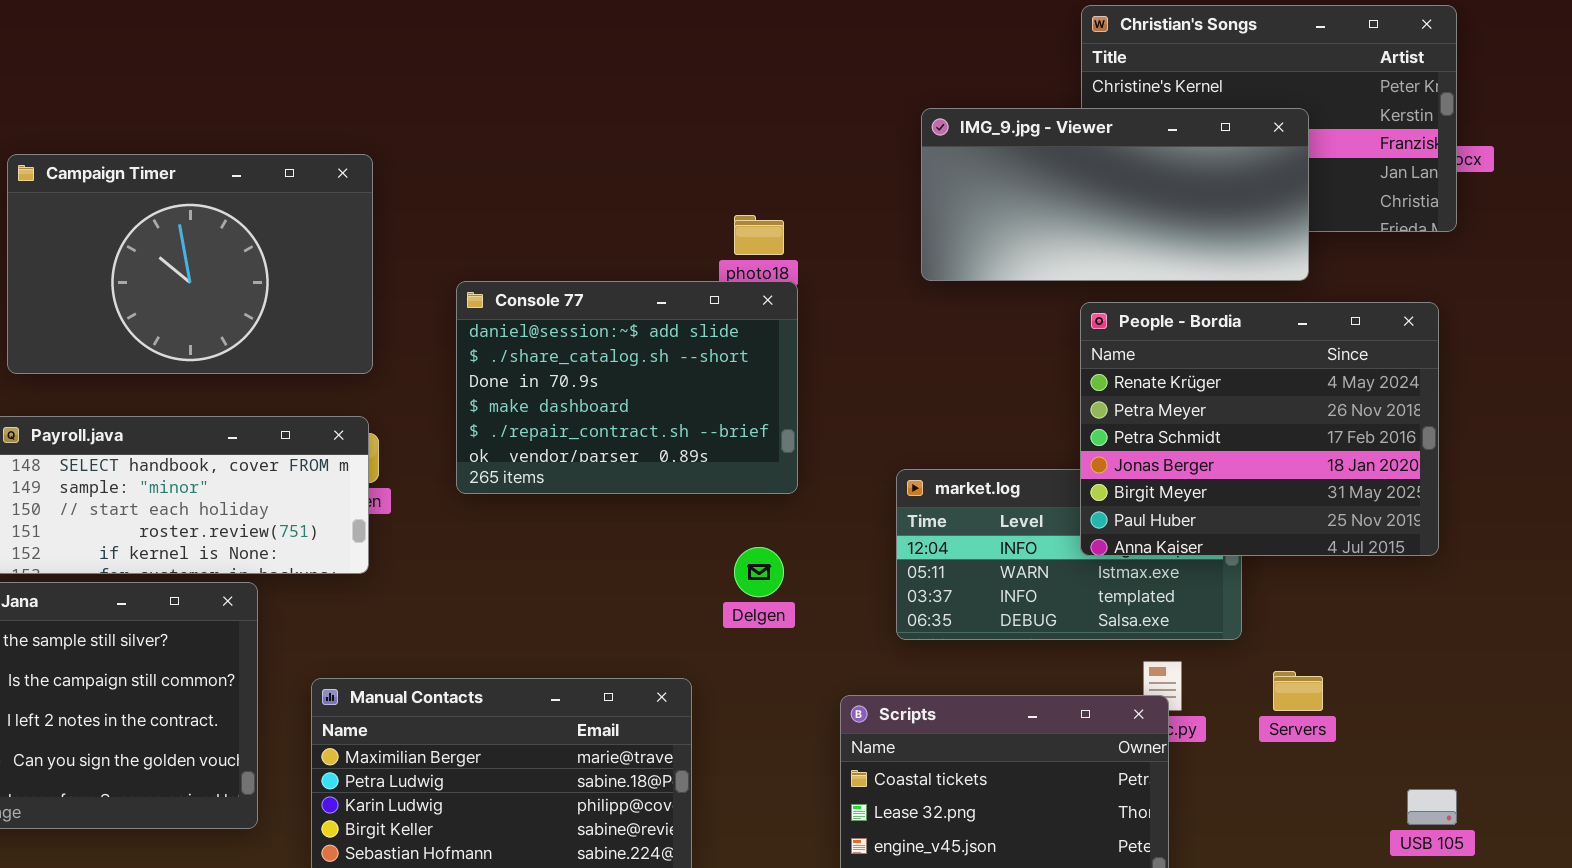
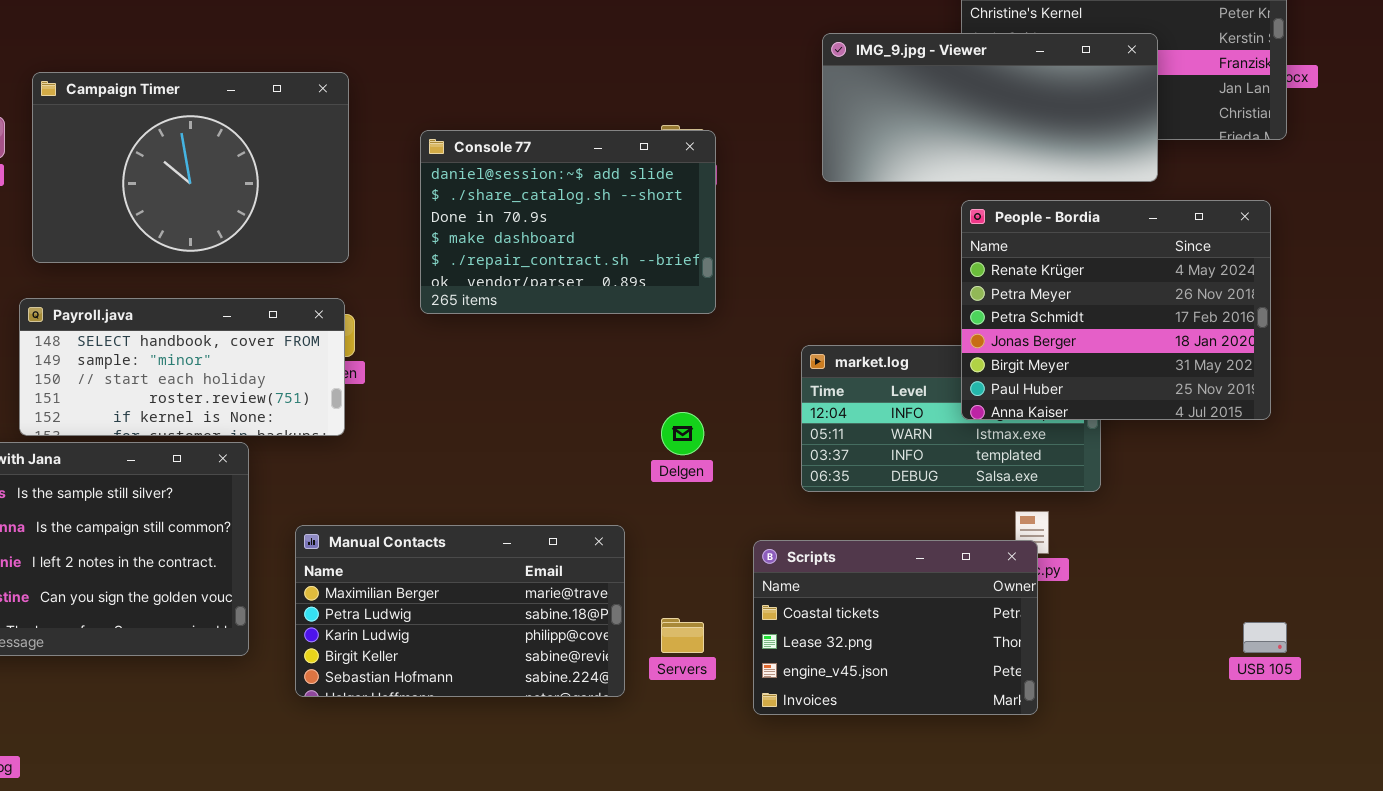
Console 77: [456,281,798,494] -> [420,130,716,314], moved
Servers: [1273,671,1323,711] -> [661,618,704,653], moved

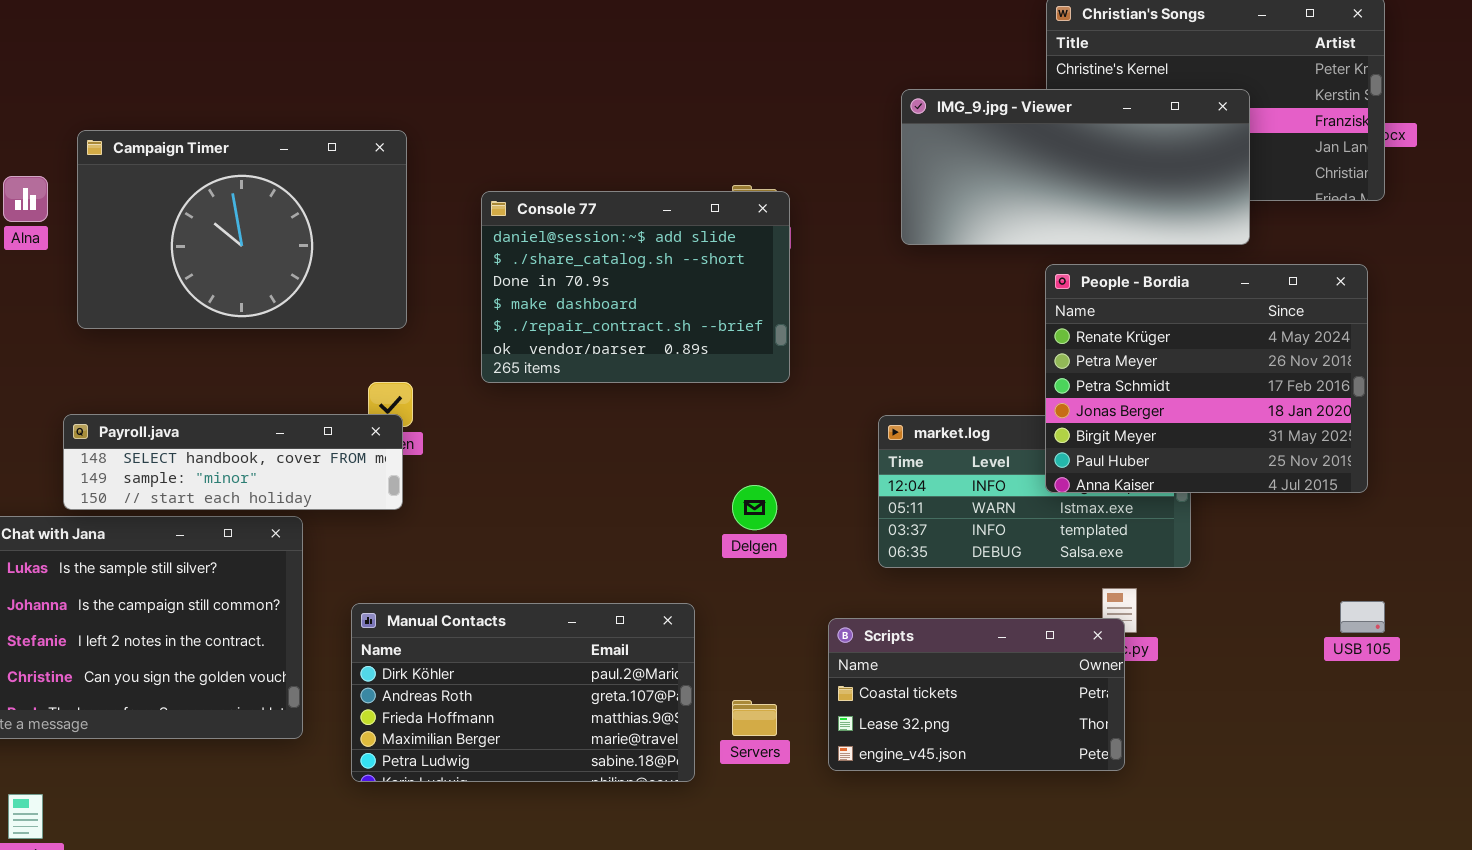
Payroll.java: [19,298,345,436] -> [63,414,403,510], resized
Manual Contacts: [295,525,625,697] -> [351,603,695,782], scrolled up 3 rows
Scripts: [753,540,1038,715] -> [828,618,1125,771], resized
USB 105: [1243,622,1287,653] -> [1340,601,1385,633], moved

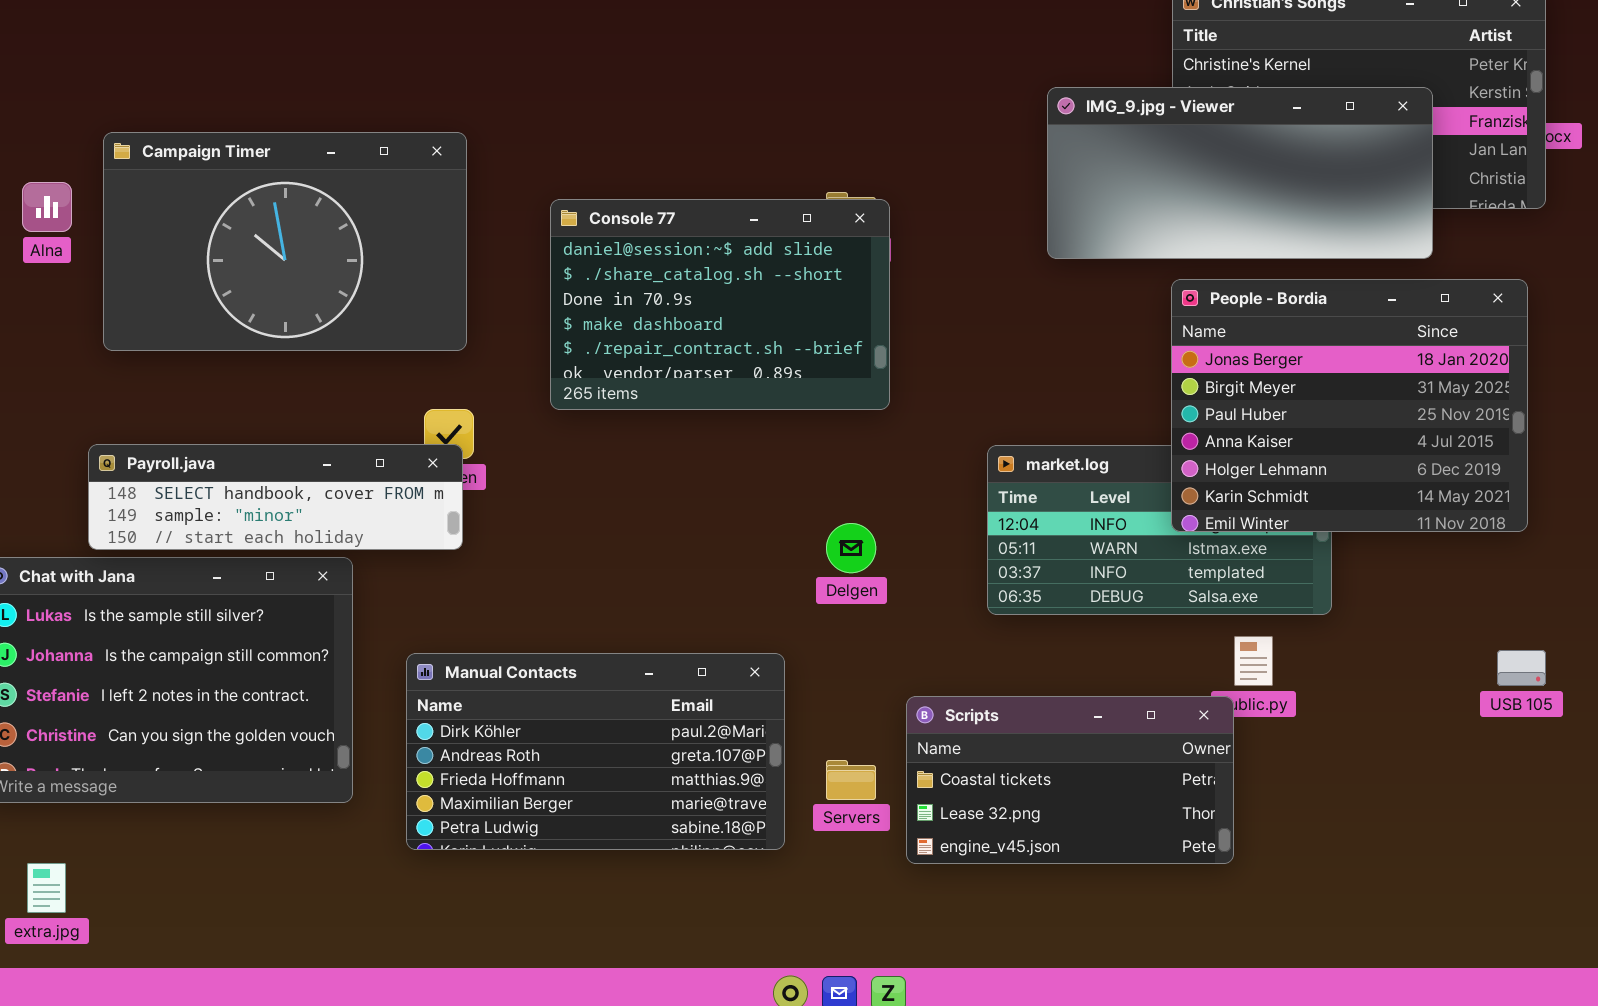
IMG_9.jpg - Viewer: [901,89,1250,245] -> [1047,87,1433,259], moved
People - Bordia: [1045,264,1368,493] -> [1171,279,1528,532], scrolled down 3 rows
Scripts: [828,618,1125,771] -> [906,696,1234,864], moved

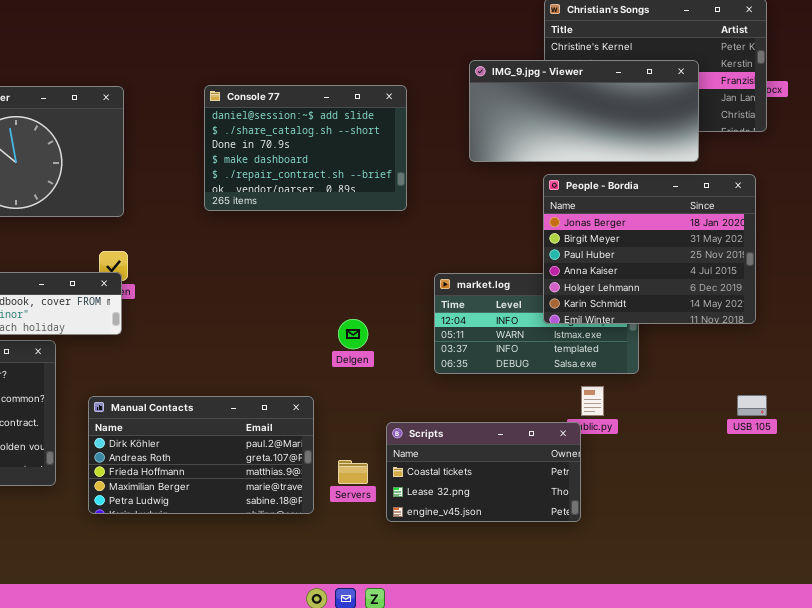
Console 77: [550,199,890,410] -> [204,85,407,211], moved

